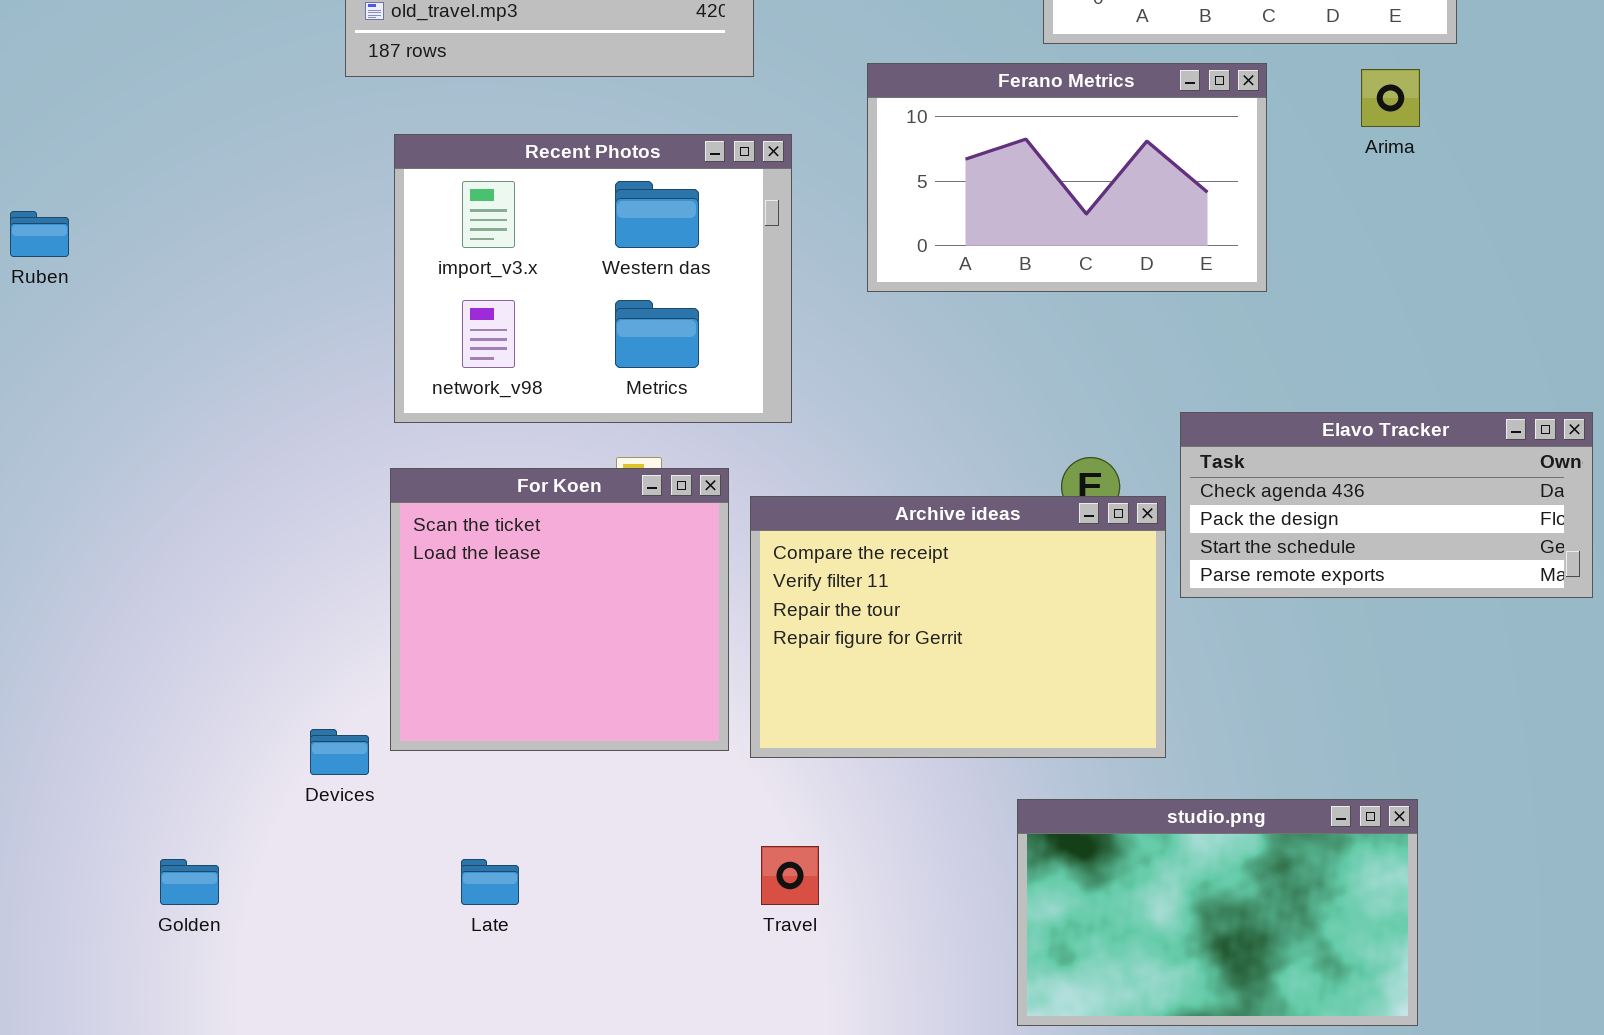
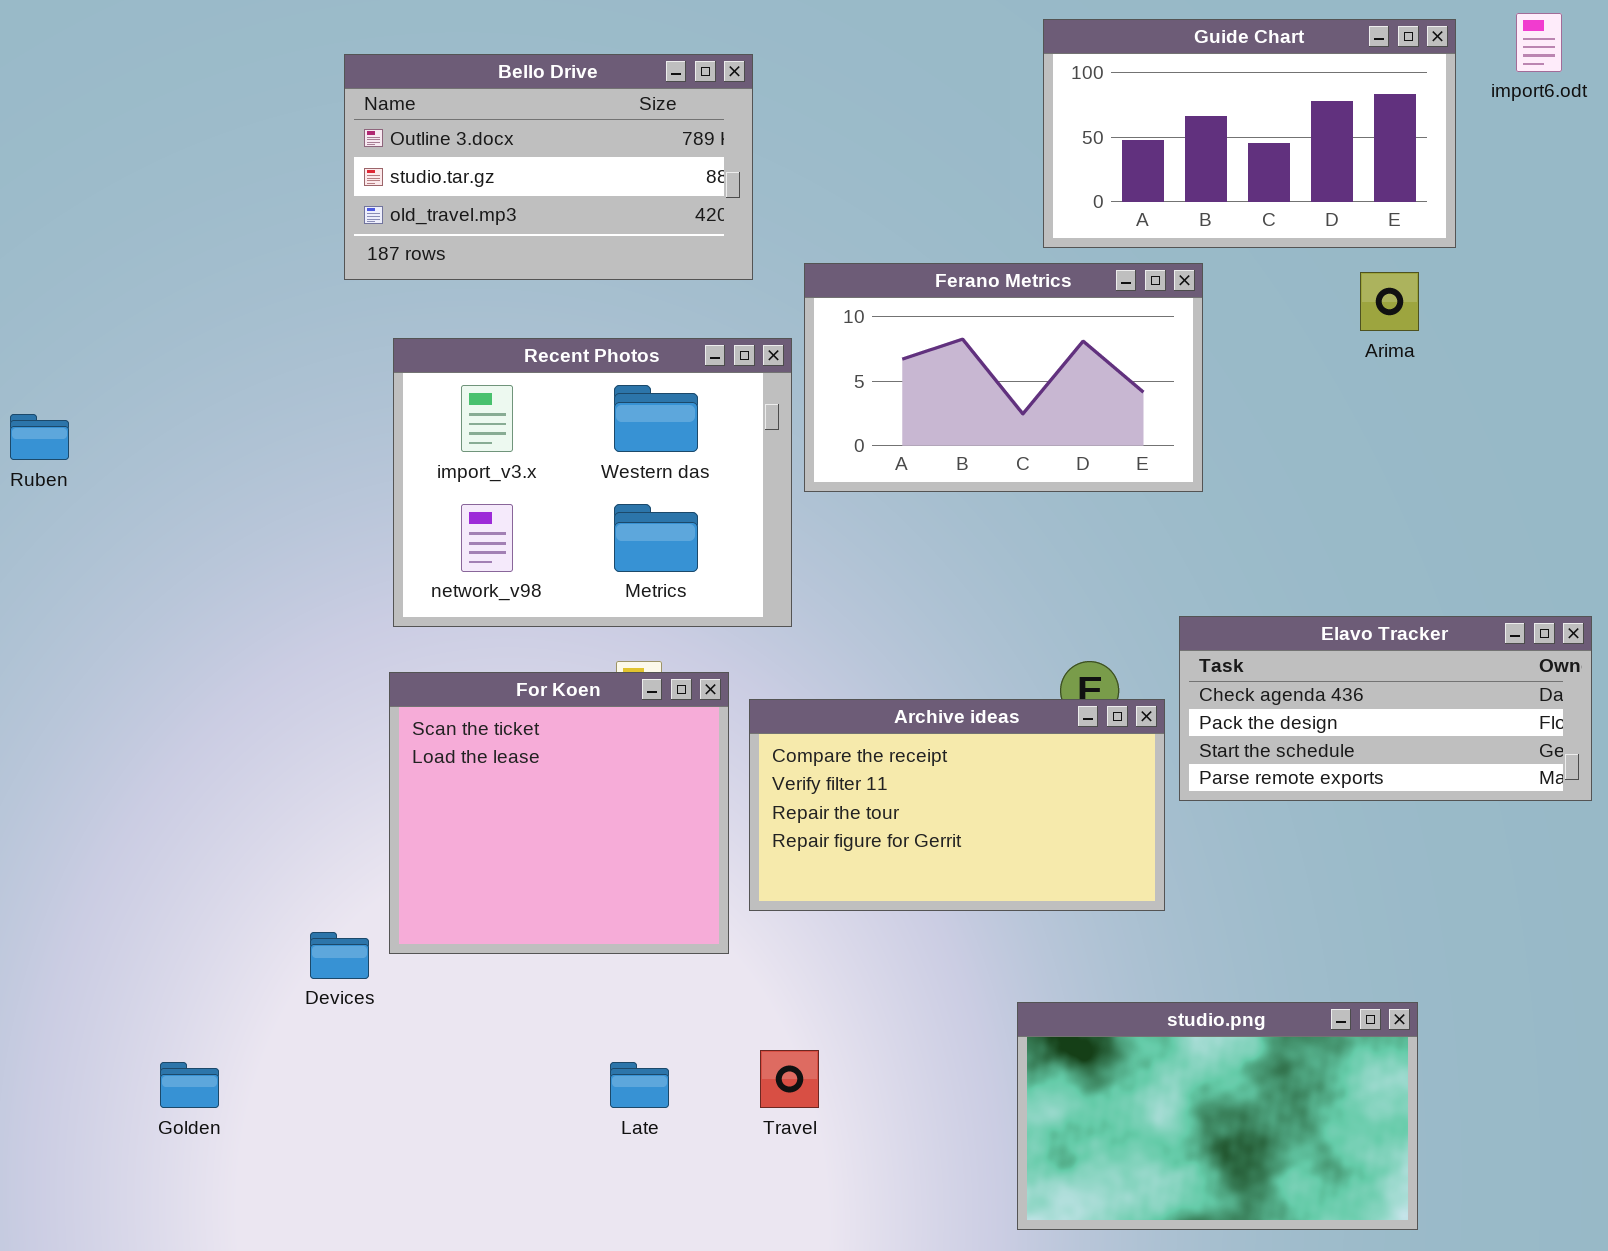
Ferano Metrics: [867,63,1267,292] -> [804,263,1203,492], moved
Archive ideas: [750,496,1166,758] -> [749,699,1165,911], resized
Late: [461,859,519,905] -> [610,1062,669,1108], moved

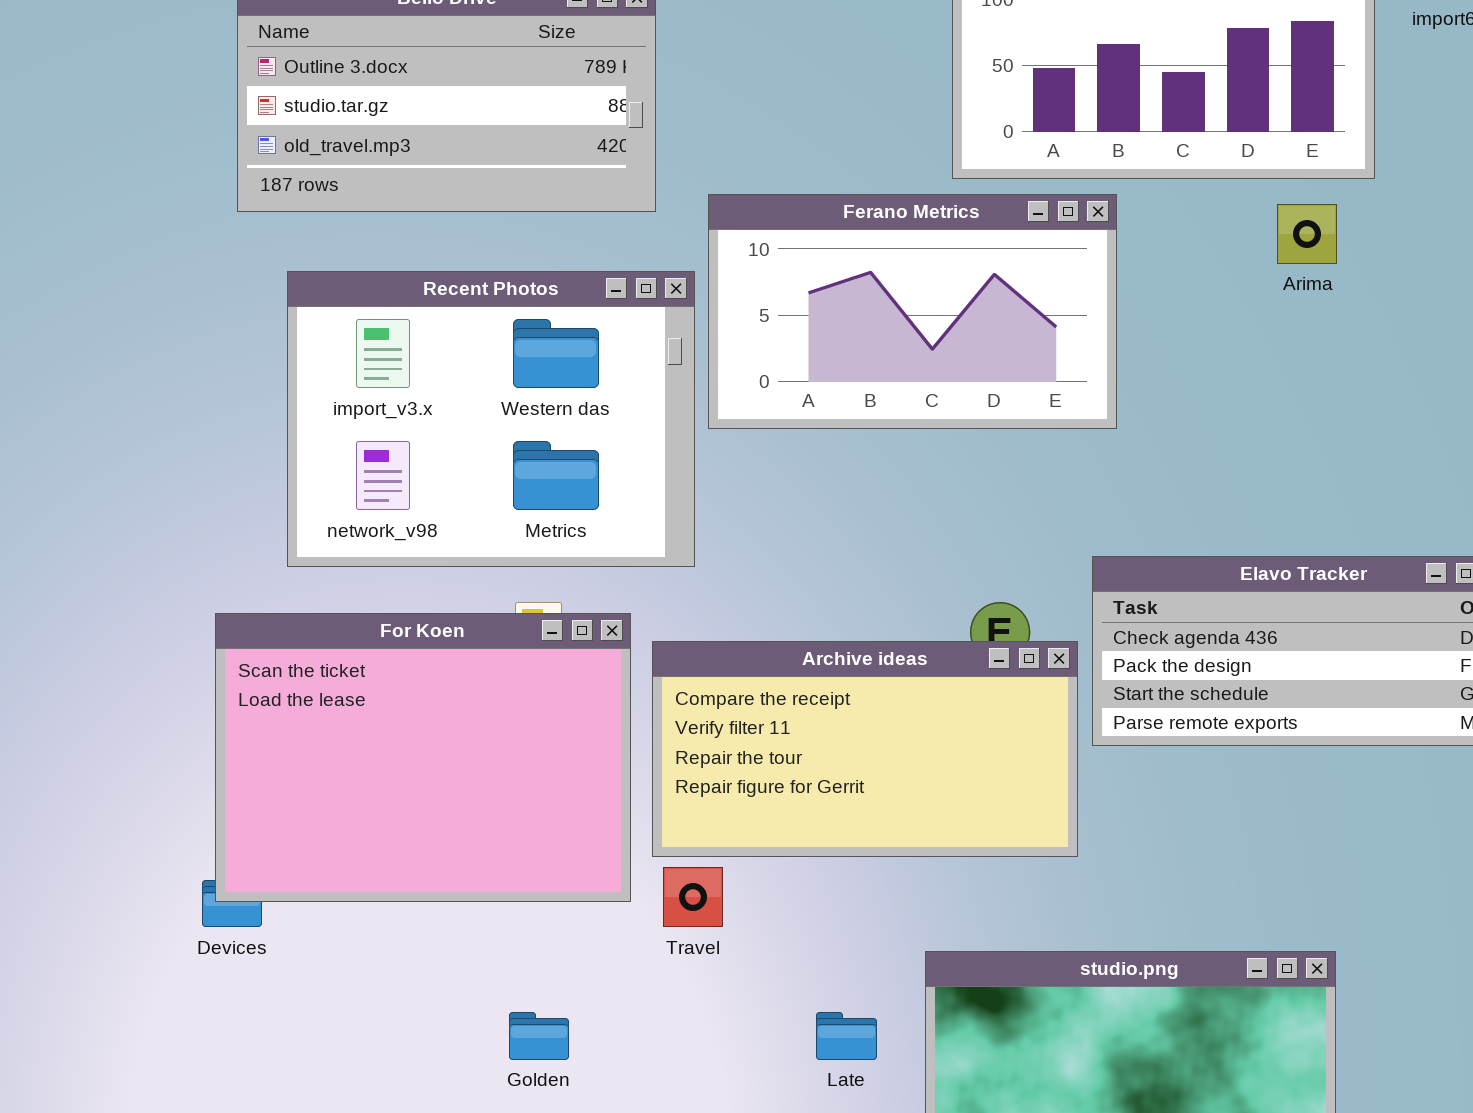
For Koen: [389,672,729,954] -> [215,613,631,902], resized
Travel: [760,1050,819,1108] -> [663,867,723,927], moved
Golden: [160,1062,219,1108] -> [509,1012,569,1060], moved
Late: [610,1062,669,1108] -> [816,1012,877,1060], moved

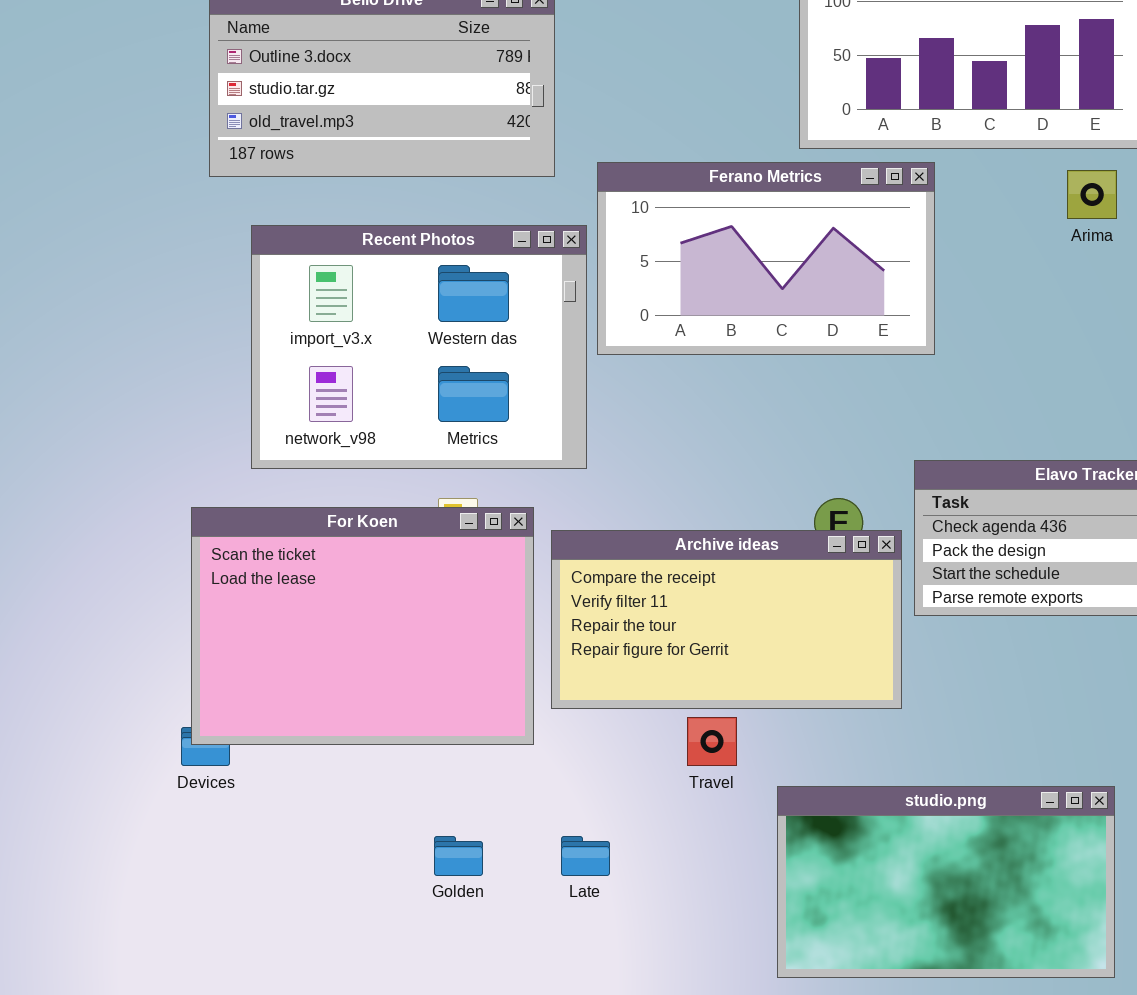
Travel: [663,867,723,927] -> [687,717,737,766], moved
Late: [816,1012,877,1060] -> [561,836,610,876], moved

